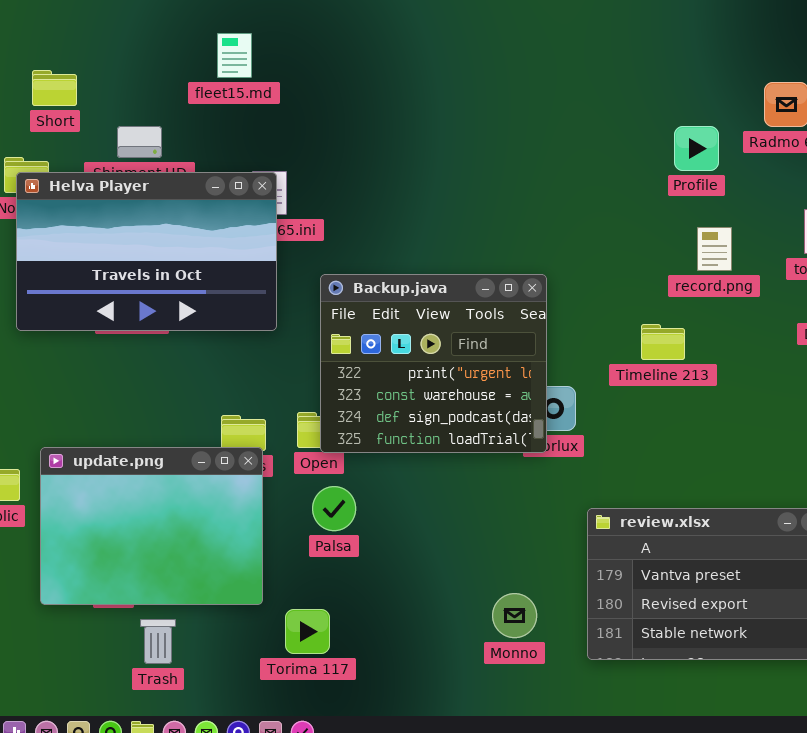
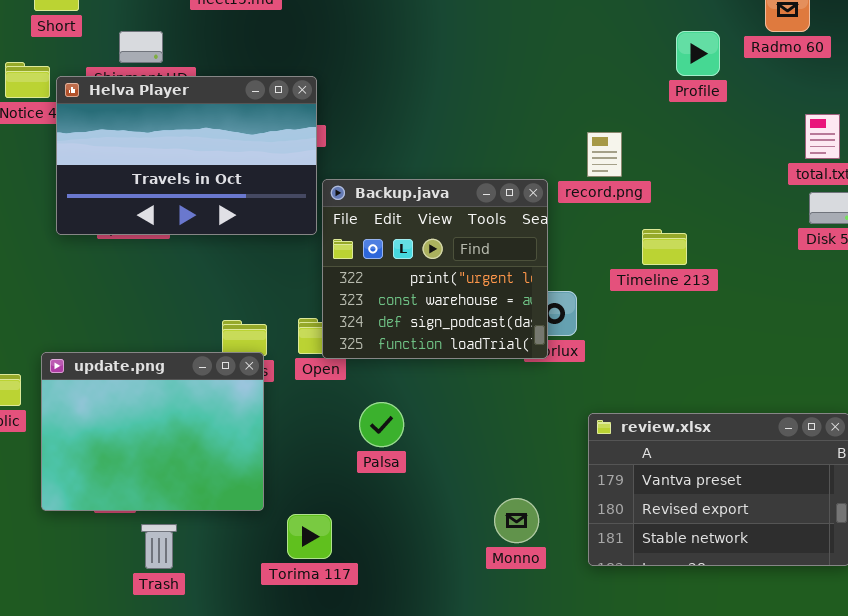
Helva Player: [16,172,277,331] -> [56,76,317,235], moved
record.png: [697,227,732,271] -> [587,132,622,177], moved
Palsa: [312,486,356,531] -> [359,402,404,447], moved

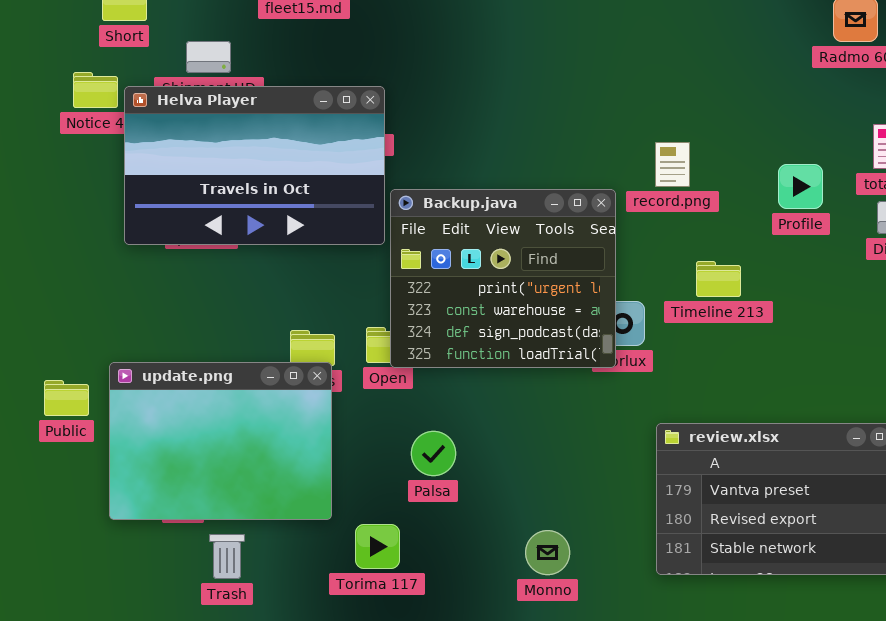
Profile: [676,31,720,76] -> [778,164,823,209], moved
Timeline 213: [642,229,687,265] -> [696,261,741,297], moved
Palsa: [359,402,404,447] -> [411,431,456,476], moved
Monno: [494,498,539,543] -> [525,530,570,575], moved

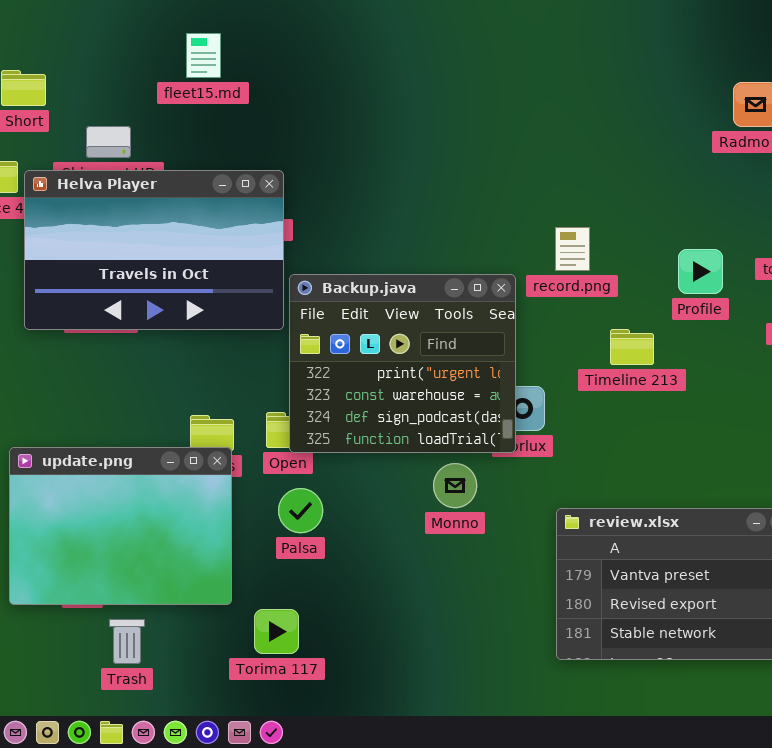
Timeline 213: [696,261,741,297] -> [610,329,654,365], moved
Palsa: [411,431,456,476] -> [278,488,323,533], moved
Monno: [525,530,570,575] -> [433,463,477,508], moved

